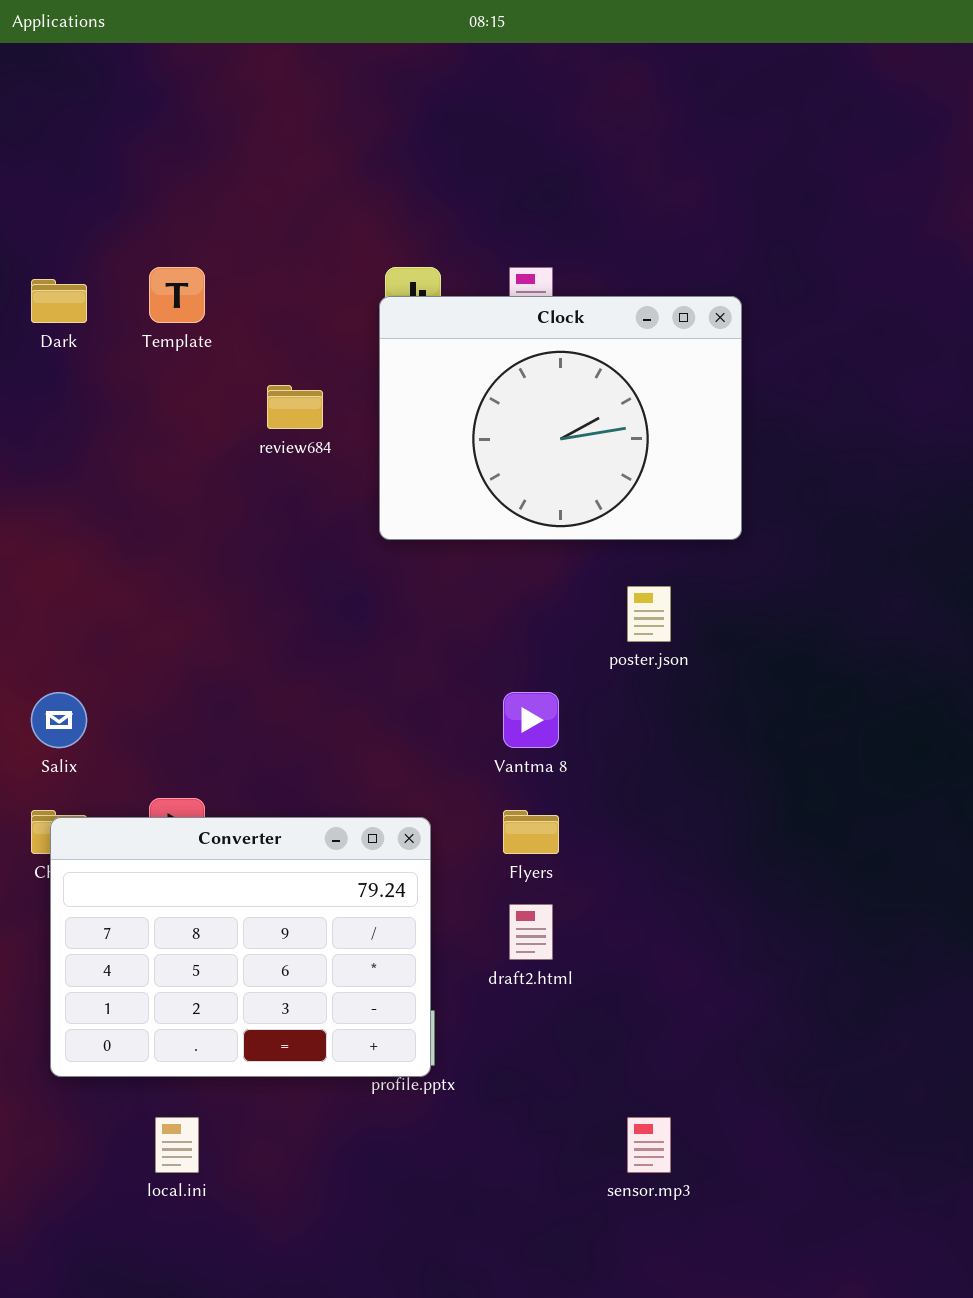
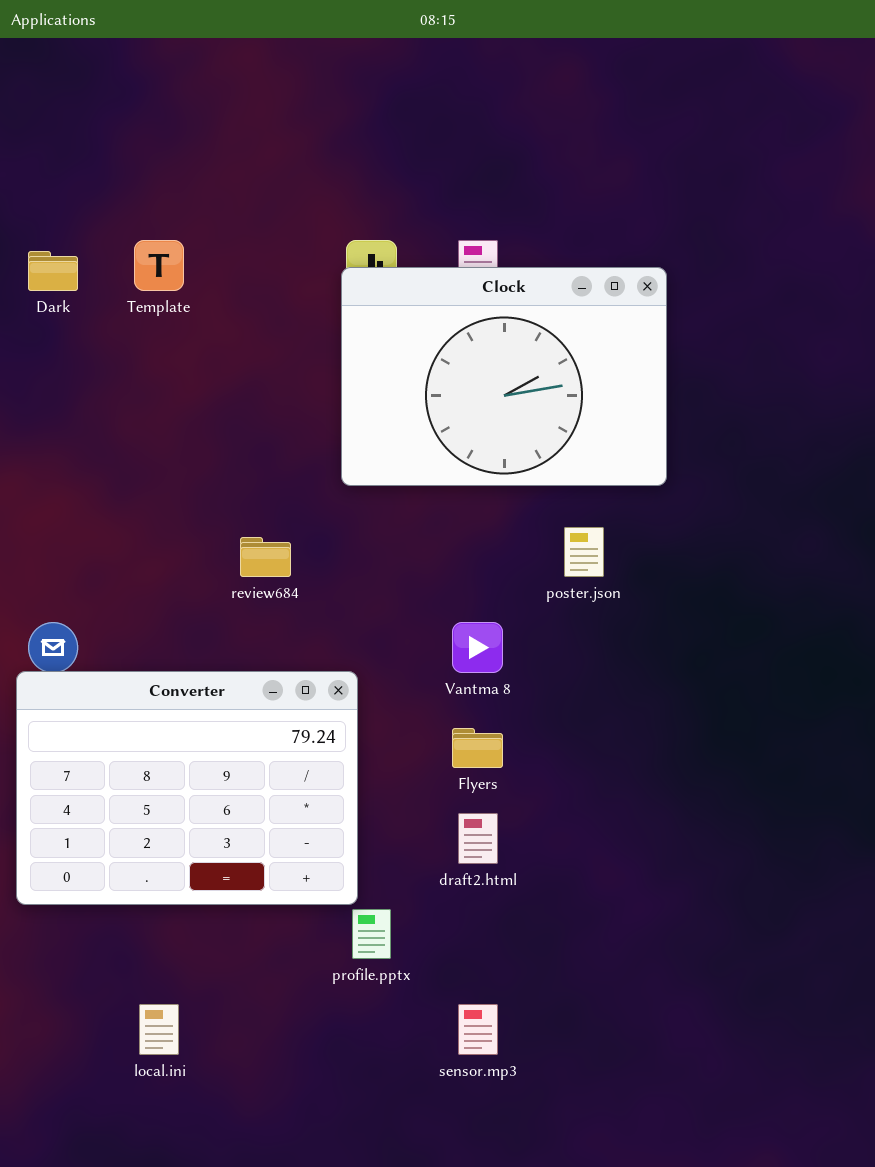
review684: [267,385,323,429] -> [240,537,291,577], moved
Converter: [50,817,431,1077] -> [16,671,358,905], moved
sensor.mp3: [627,1117,671,1173] -> [458,1004,498,1055], moved

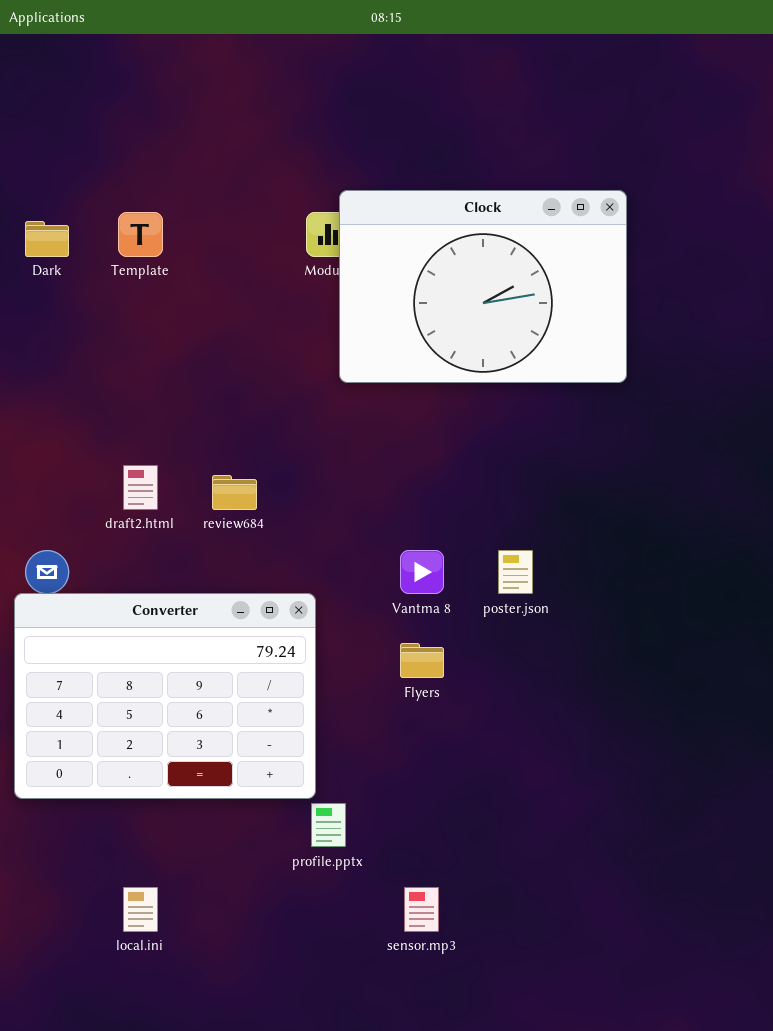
Clock: [341,267,667,486] -> [339,190,627,383], moved
poster.json: [564,527,604,577] -> [498,550,533,594], moved
draft2.html: [458,813,498,864] -> [123,465,158,510], moved

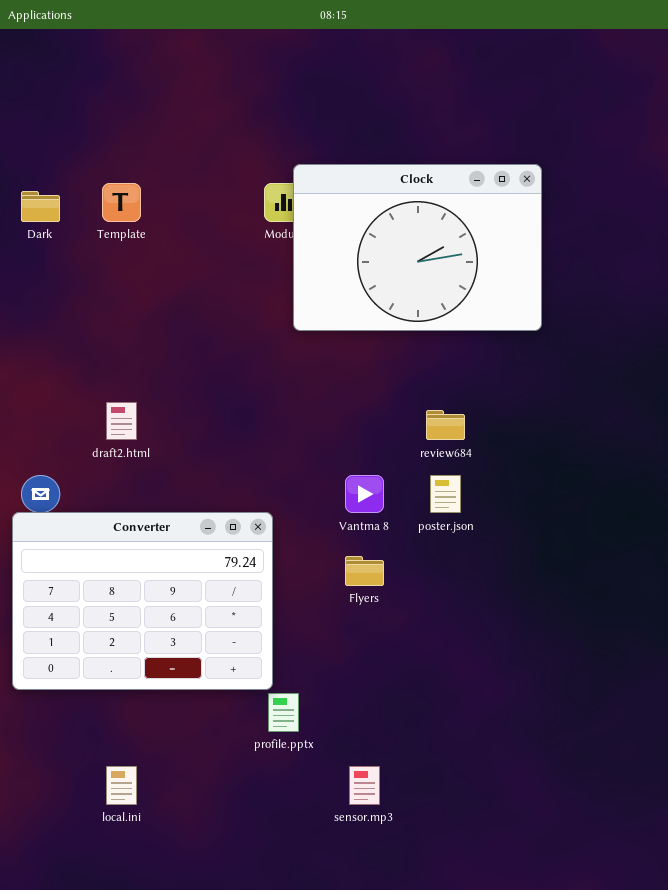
review684: [212,475,257,510] -> [426,410,465,440], moved

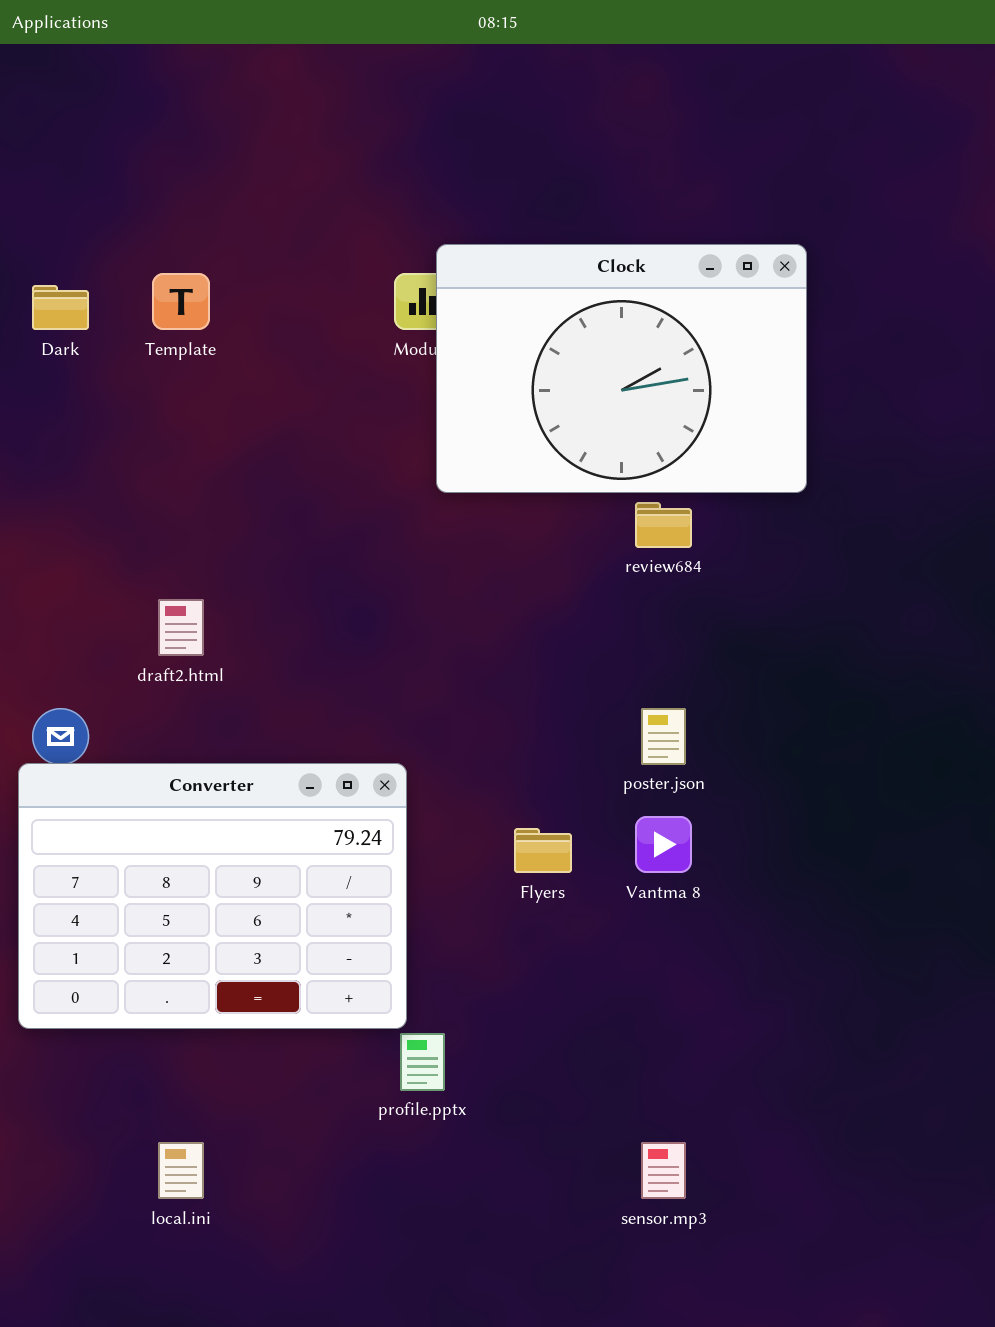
review684: [426,410,465,440] -> [635,502,692,548], moved
Vantma 8: [345,475,384,513] -> [635,816,692,873], moved
sensor.mp3: [349,766,380,805] -> [641,1142,686,1199], moved

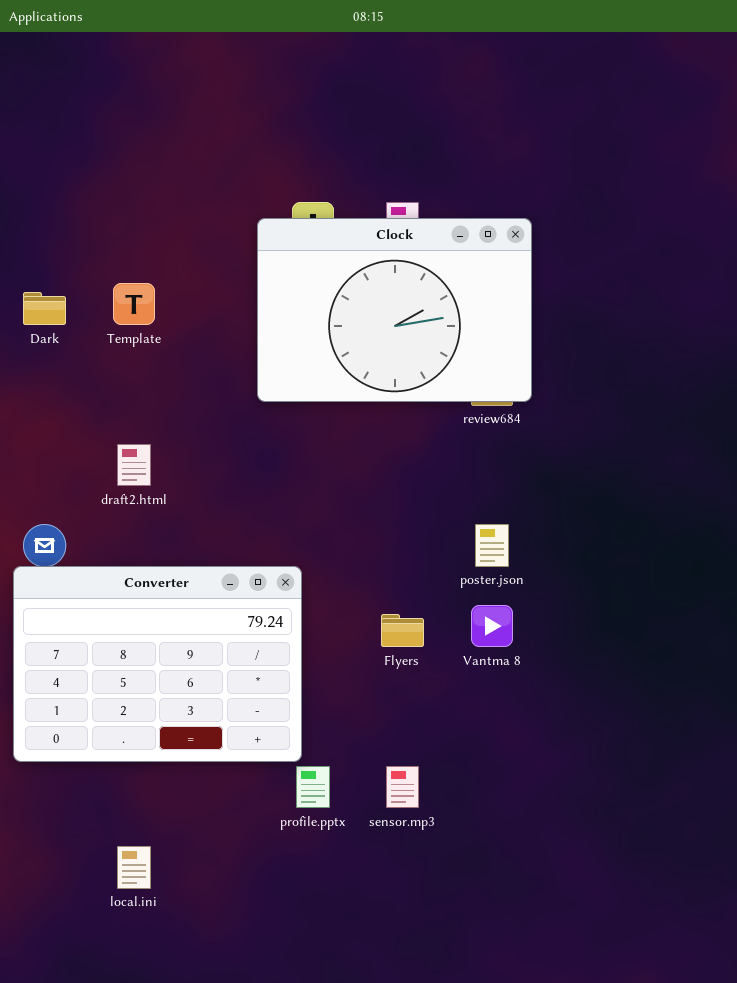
Clock: [436,244,807,493] -> [257,218,532,402], moved
Template: [152,273,210,330] -> [113,283,155,325], moved
Dark: [32,285,89,330] -> [23,292,66,325], moved
sensor.mp3: [641,1142,686,1199] -> [386,766,419,808], moved

